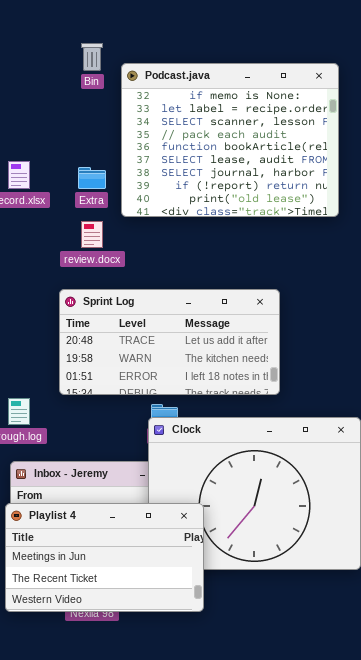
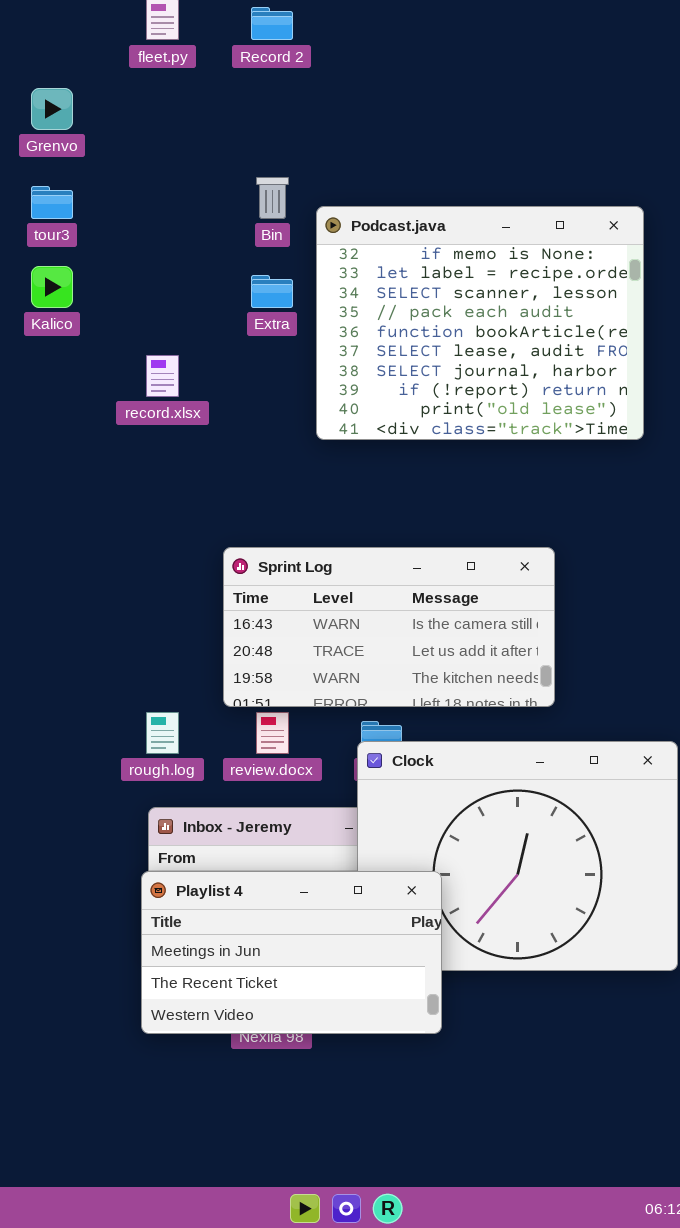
Extra: [78,167,106,189] -> [251,275,293,308], moved
review.docx: [81,221,103,248] -> [256,712,289,754], moved
Sprint Log: [59,289,280,395] -> [223,547,555,707], scrolled up 1 row

